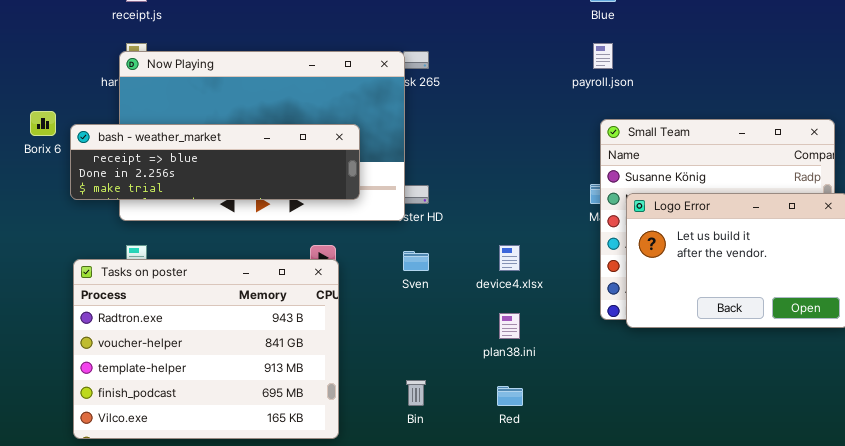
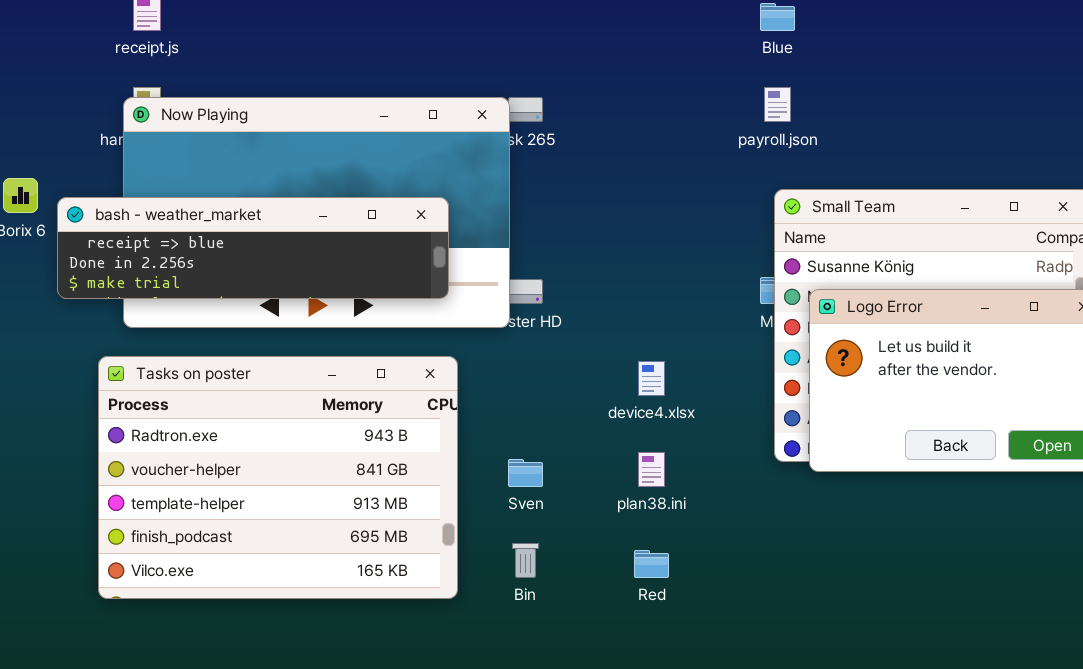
Sven: [403,251,429,271] -> [508,459,543,487], moved
Tasks on poster: [73,259,339,439] -> [98,356,458,599], moved

